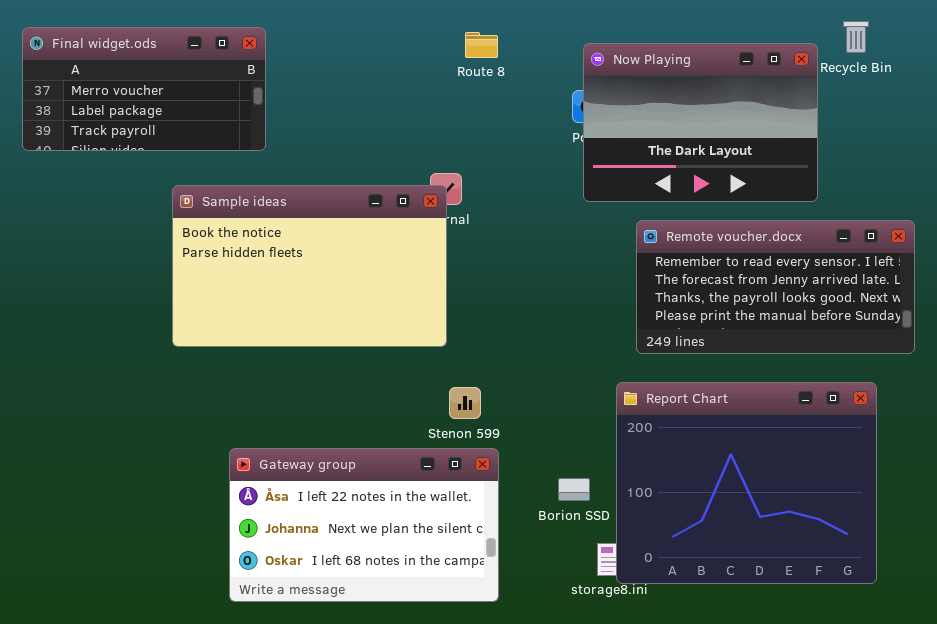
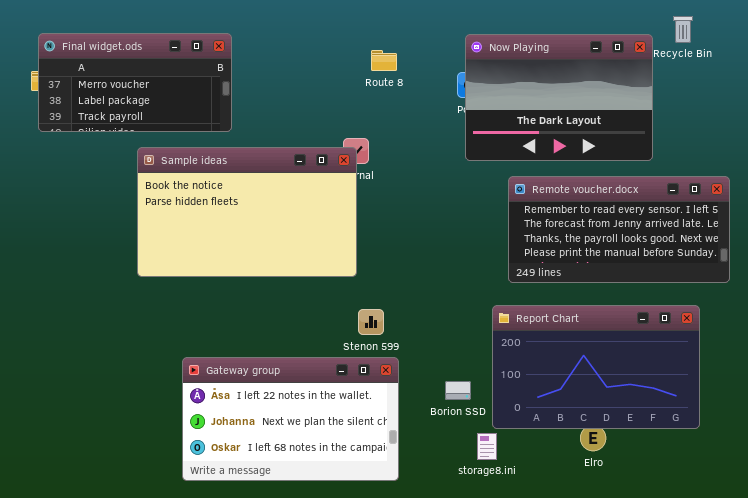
Final widget.ods: [22,27,266,151] -> [38,33,232,132], moved
Route 8: [465,32,498,58] -> [371,50,397,71], moved
Report Chart: [616,382,877,584] -> [492,305,700,429], resized

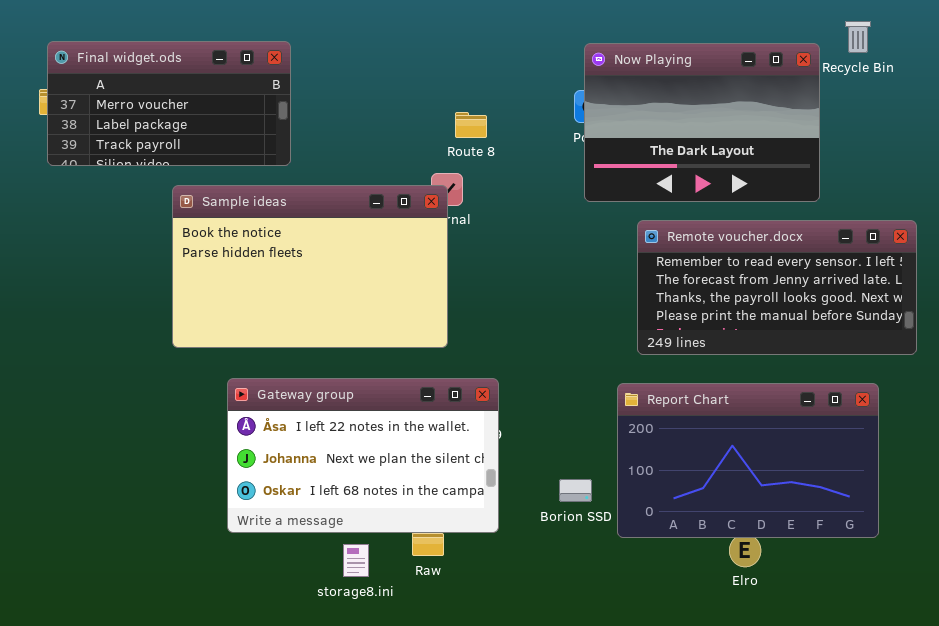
Route 8: [371,50,397,71] -> [455,112,487,138], moved
Gateway group: [182,357,399,481] -> [227,378,499,533], moved
storage8.ini: [477,433,497,460] -> [343,544,369,577], moved

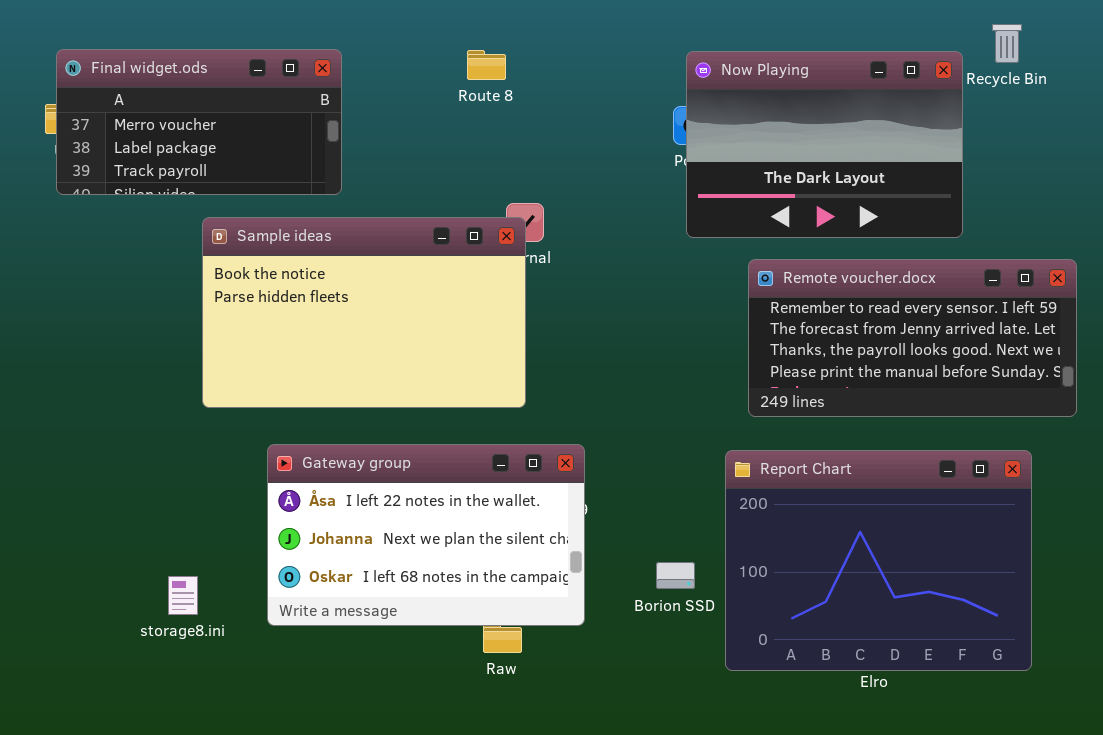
Route 8: [455,112,487,138] -> [467,50,506,80], moved
Report Chart: [617,383,879,538] -> [725,450,1032,671], resized
storage8.ini: [343,544,369,577] -> [168,576,198,615], moved

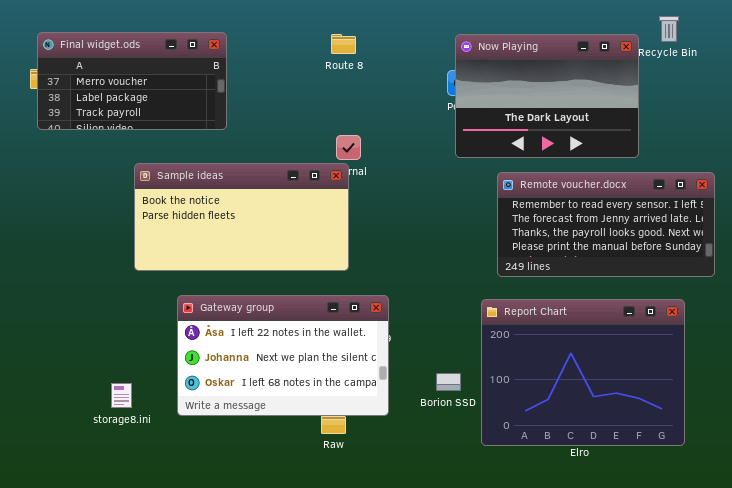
Route 8: [467,50,506,80] -> [331,34,356,54], moved
Sample ideas: [202,217,526,408] -> [134,163,349,271], resized

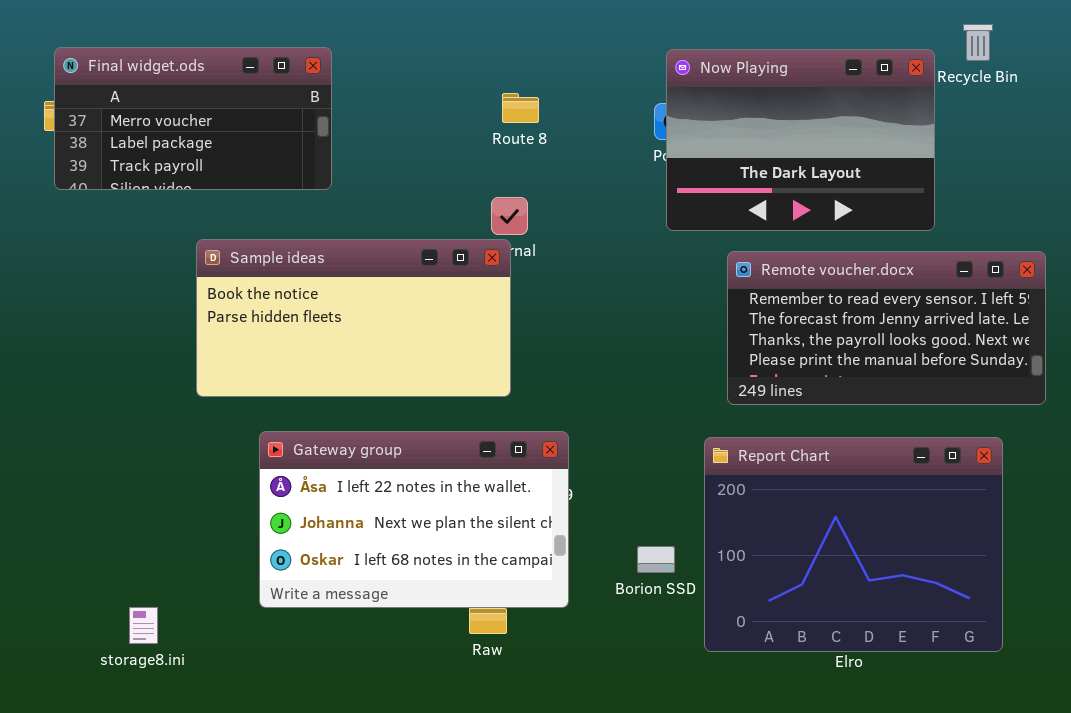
Route 8: [331,34,356,54] -> [502,93,539,123], moved
storage8.ini: [111,383,132,408] -> [129,607,158,644], moved

